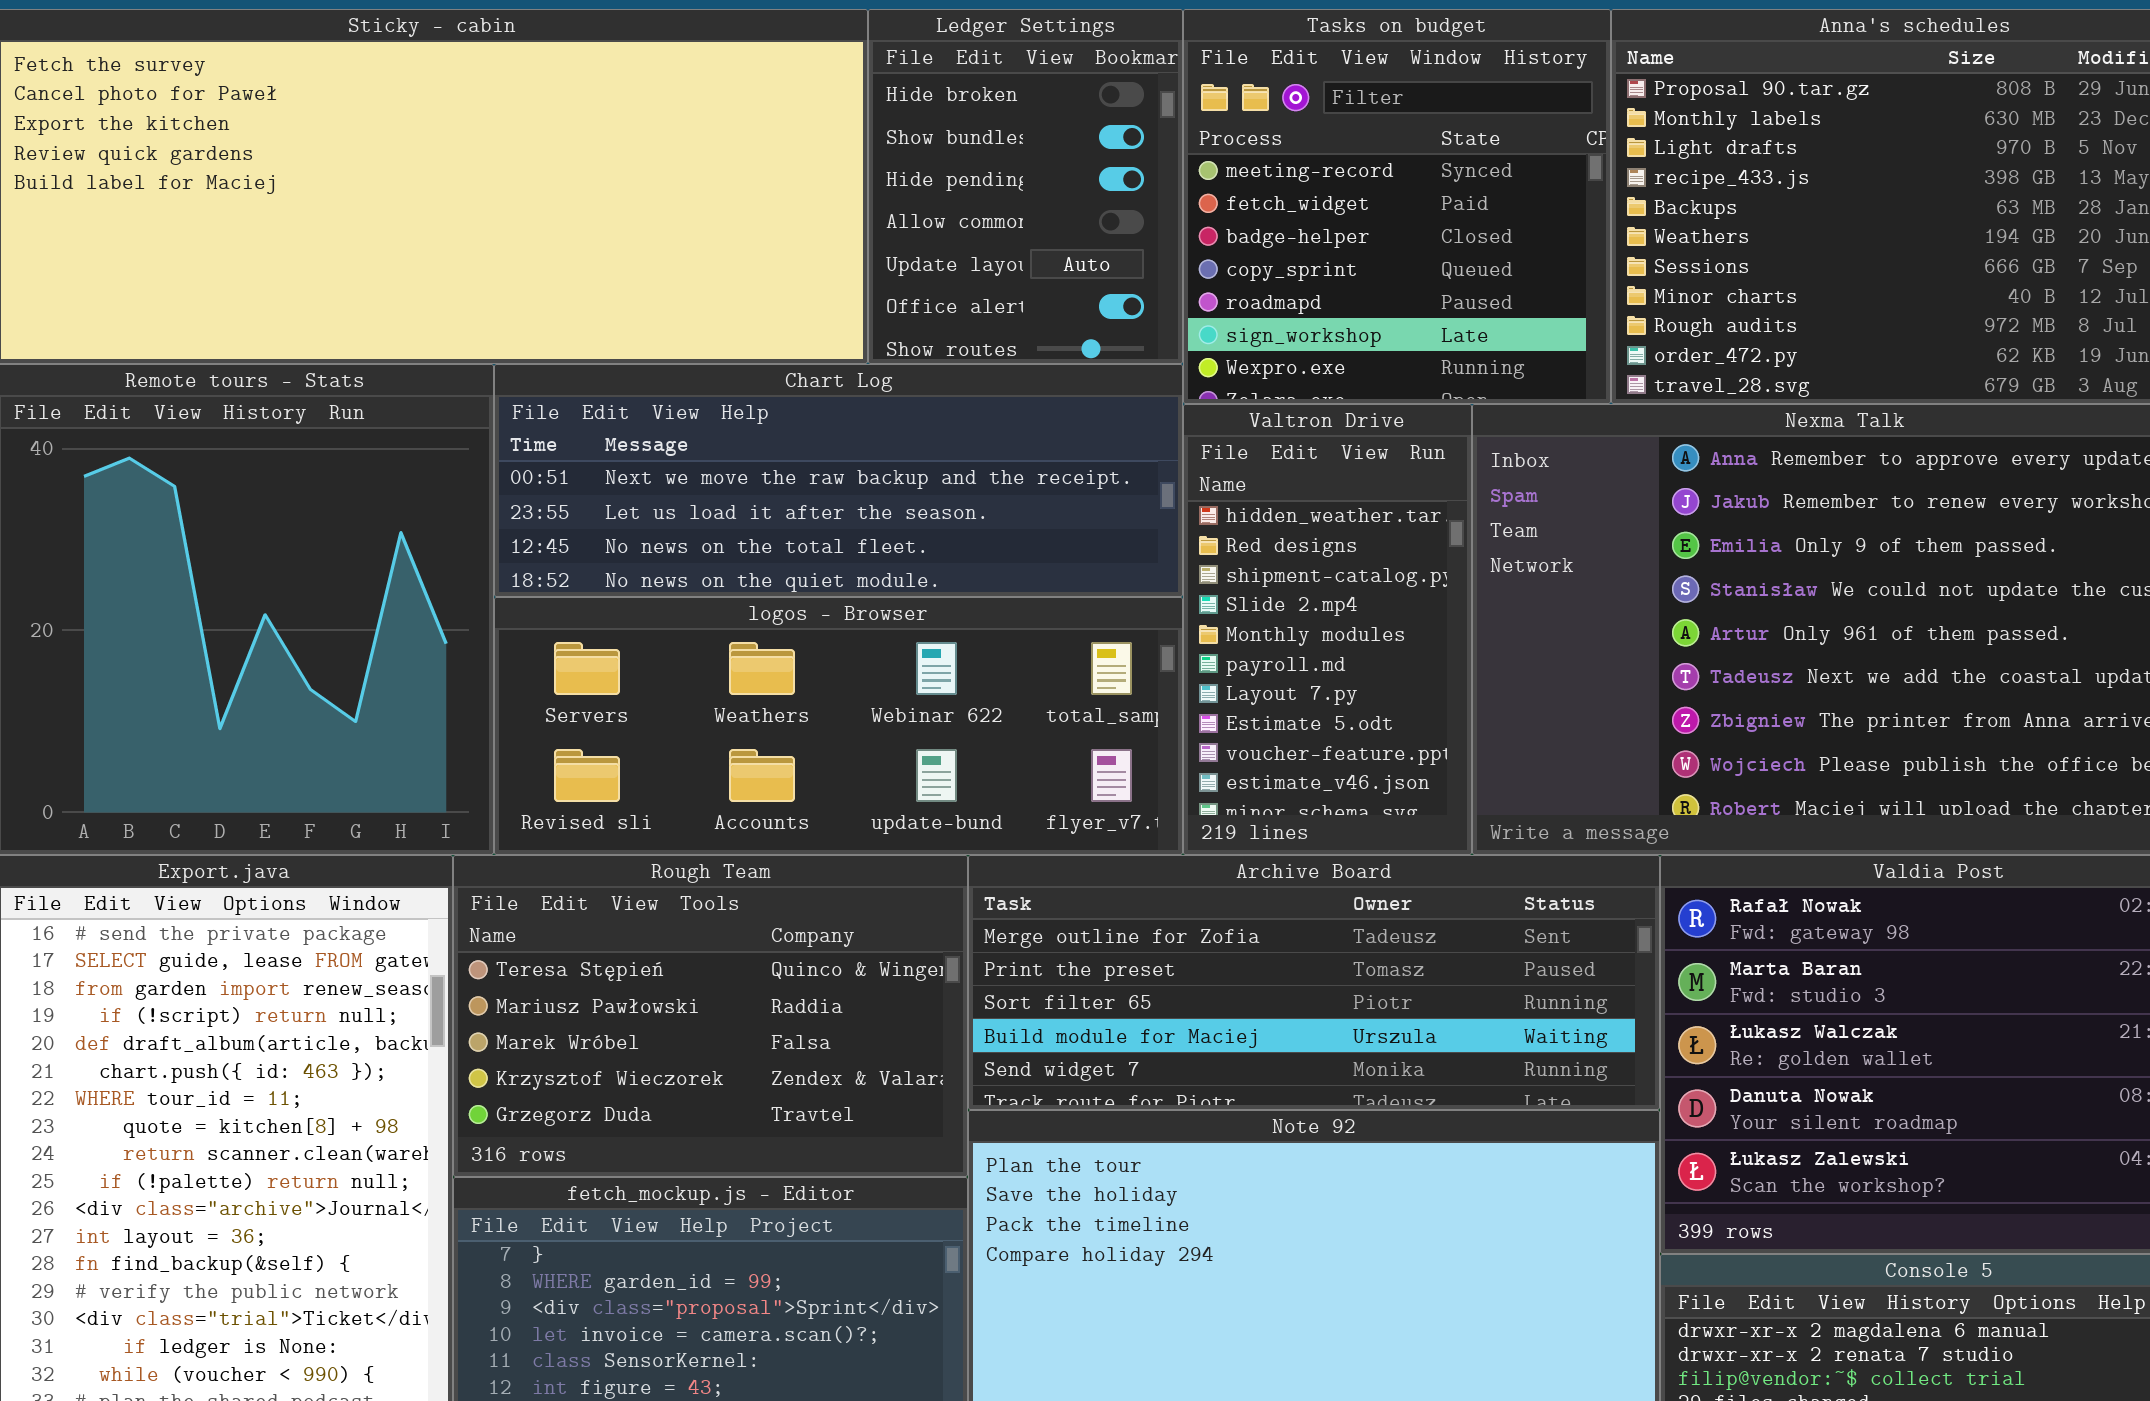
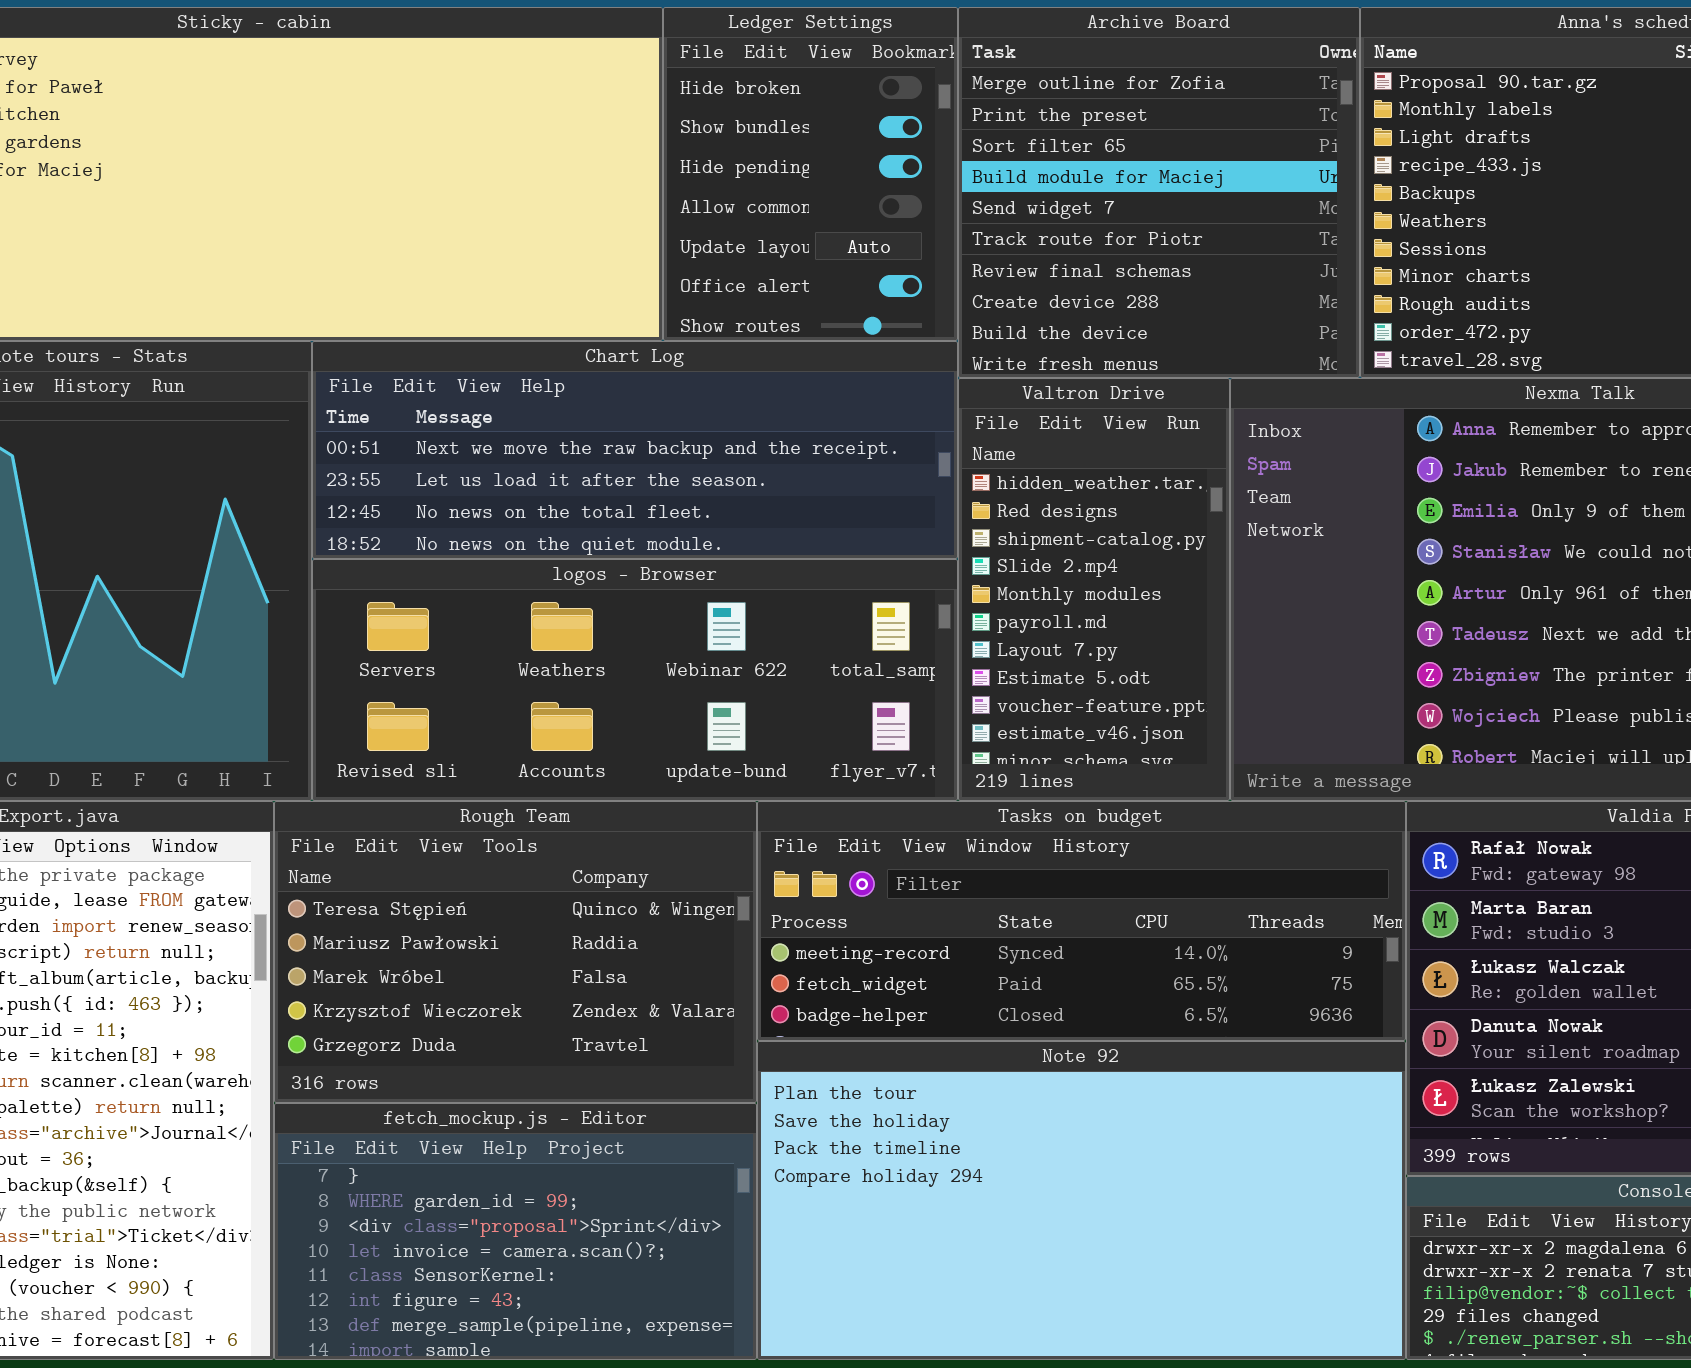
Tasks on budget: [1183,9,1611,404] -> [757,801,1406,1041], moved, resized
Archive Board: [968,855,1660,1110] -> [958,7,1360,378], moved, resized

